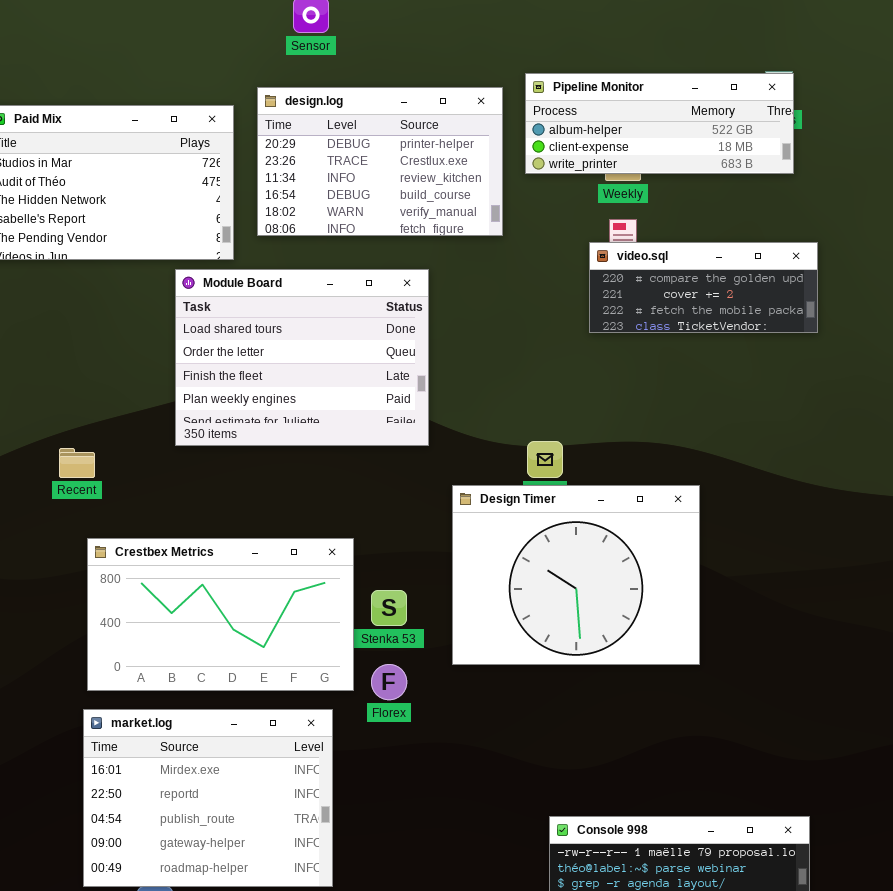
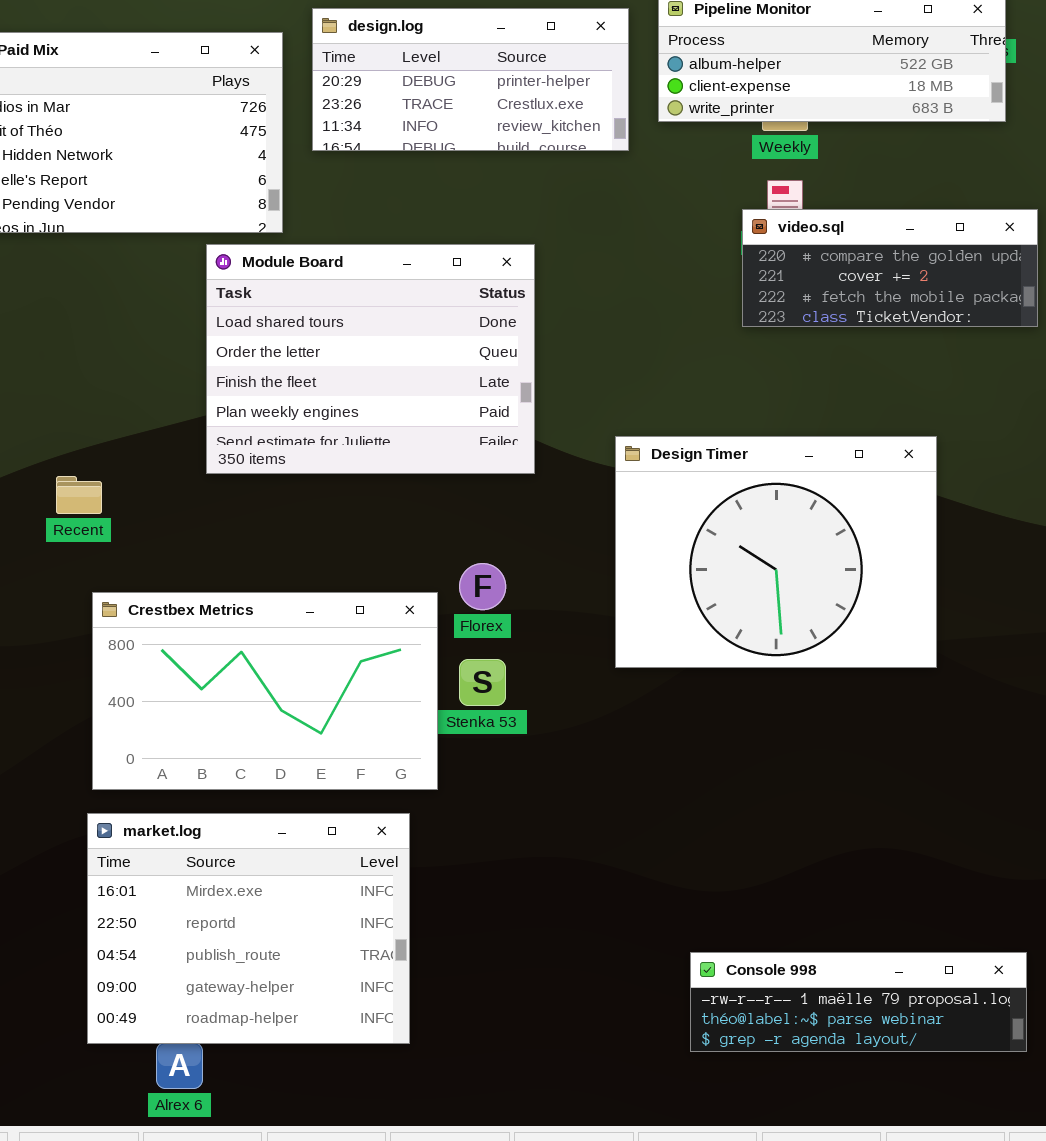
design.log: [257,87,503,236] -> [312,8,629,151], resized
Design Timer: [452,485,700,665] -> [615,436,937,668], moved
Florex: [371,664,407,700] -> [459,563,506,610], moved

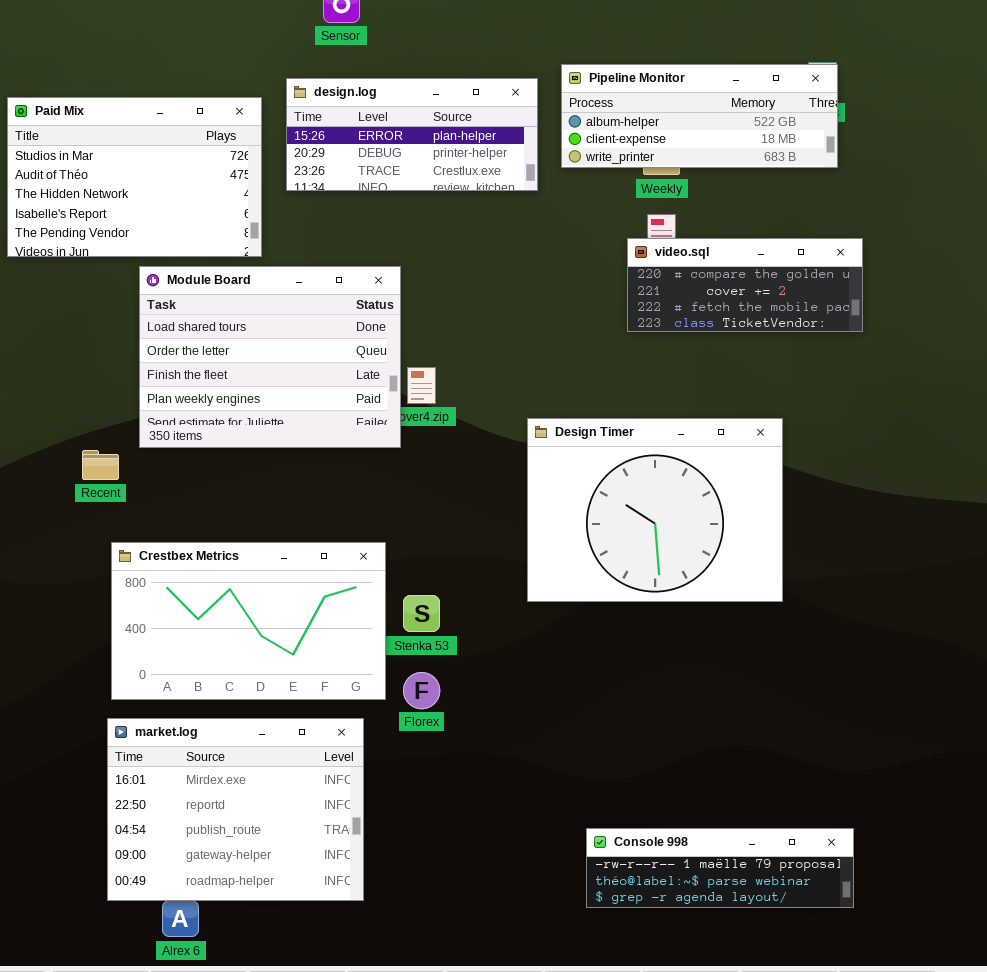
design.log: [312,8,629,151] -> [286,78,538,191], scrolled up 1 row
Module Board: [206,244,535,474] -> [139,266,401,448], moved
Florex: [459,563,506,610] -> [403,672,440,709], moved

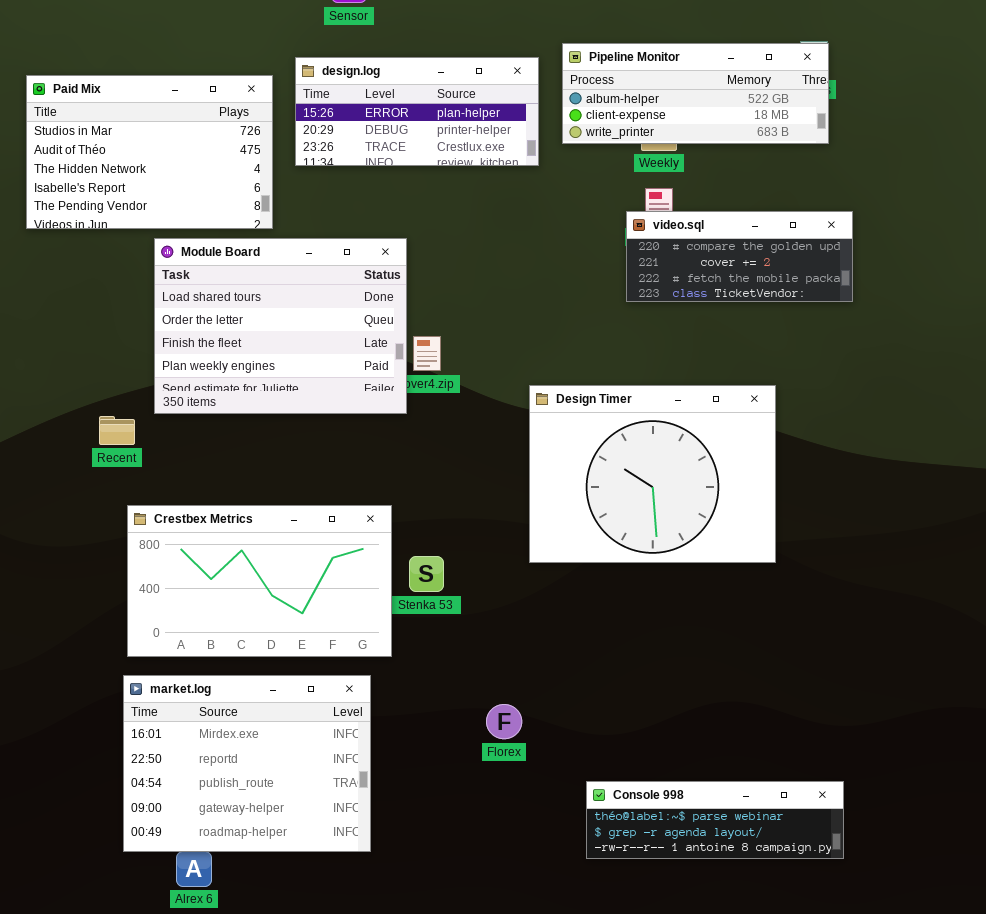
Florex: [403,672,440,709] -> [486,704,522,739], moved
Console 998: [586,828,854,908] -> [586,781,844,859], scrolled down 1 row

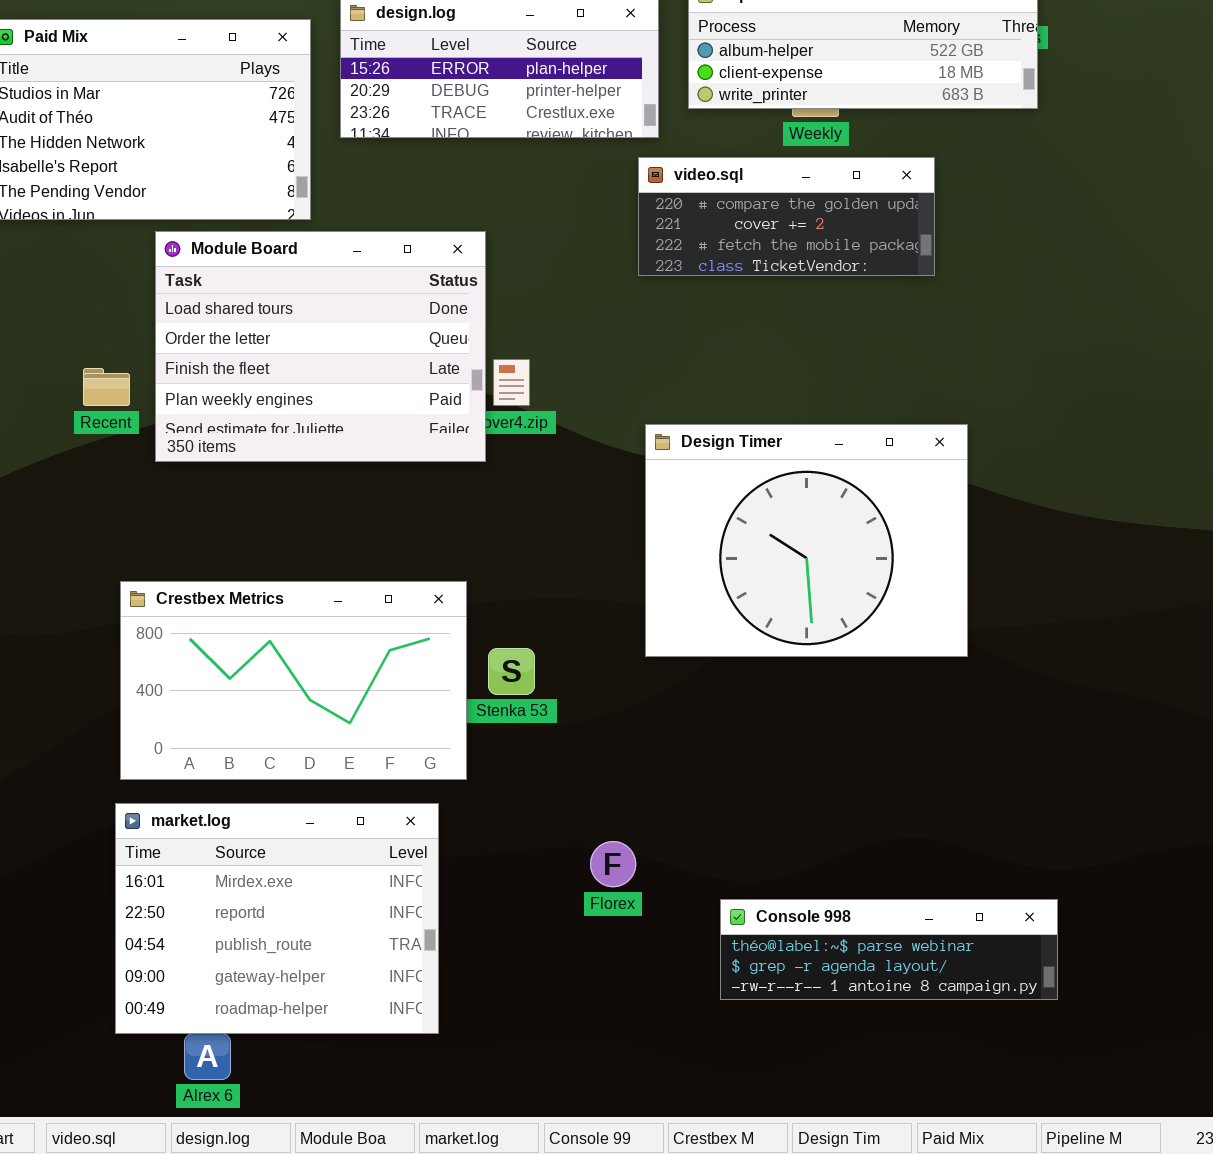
video.sql: [626,211,853,302] -> [638,157,935,276], moved
Recent: [99,416,135,445] -> [83,368,130,406], moved
Console 998: [586,781,844,859] -> [720,899,1058,1000], moved

